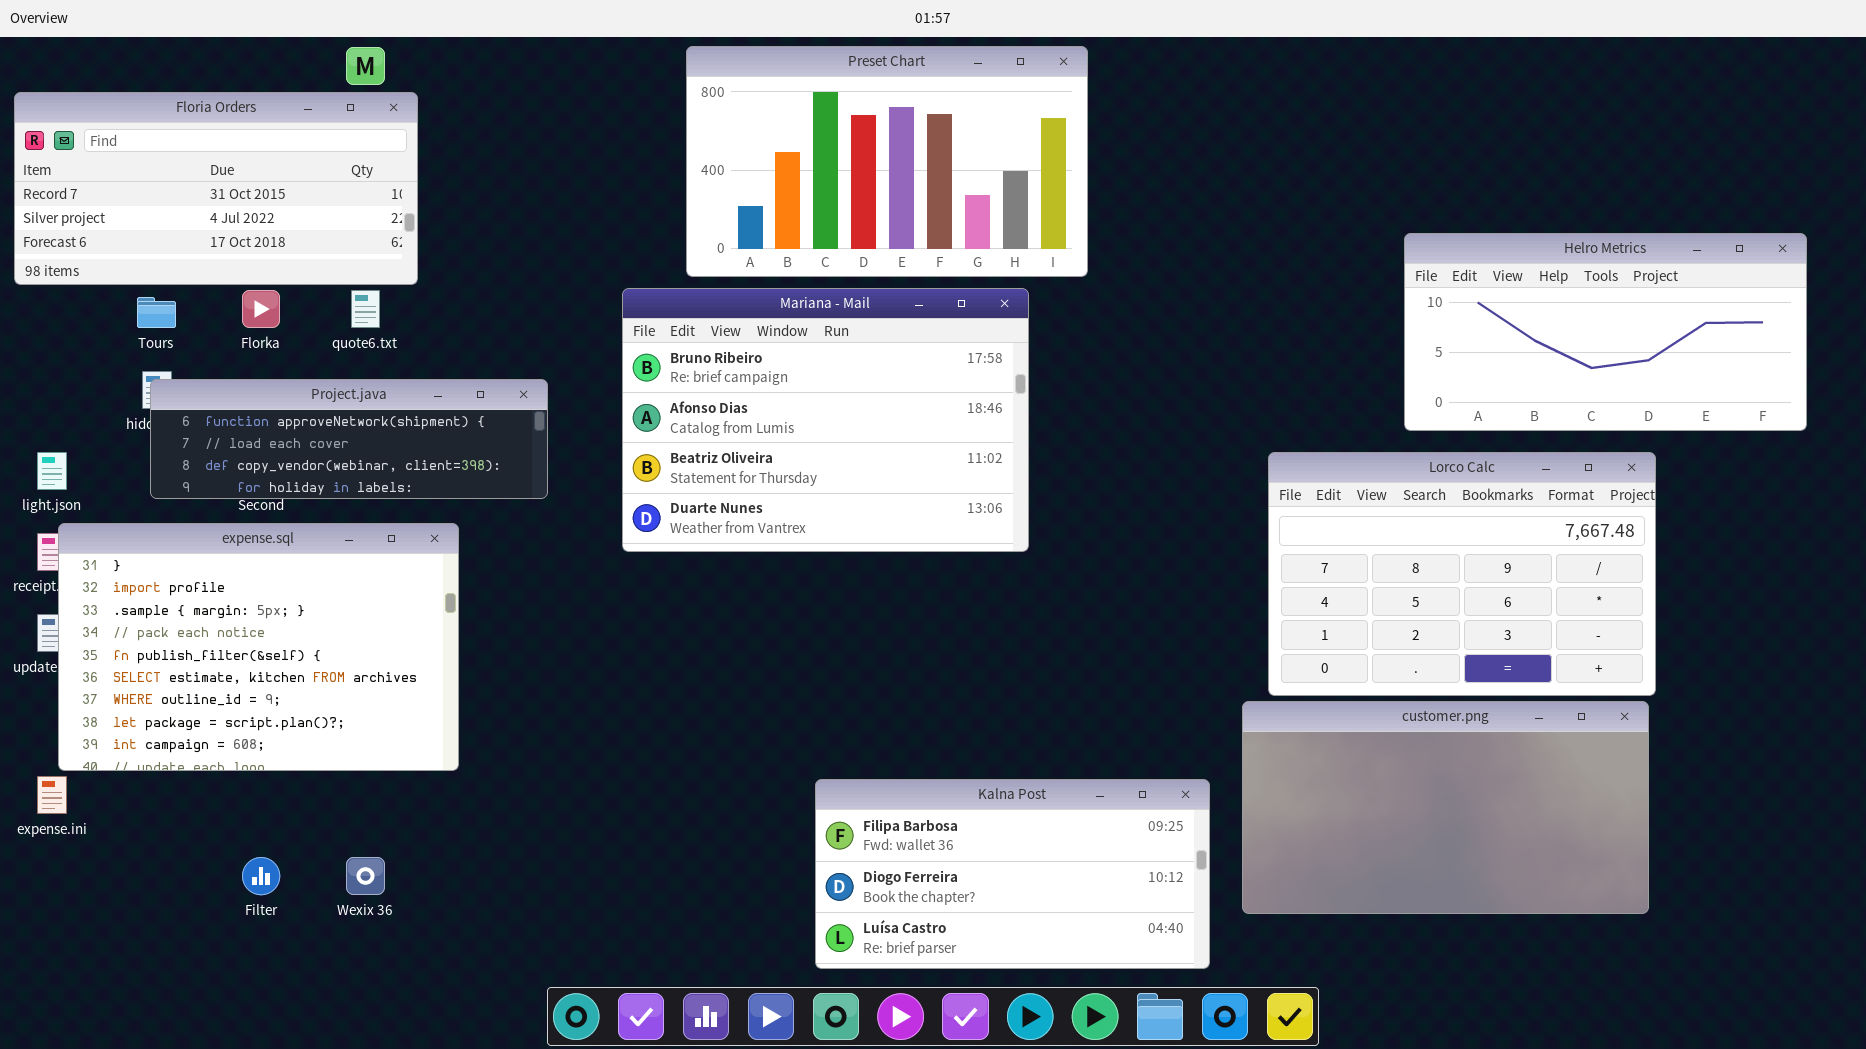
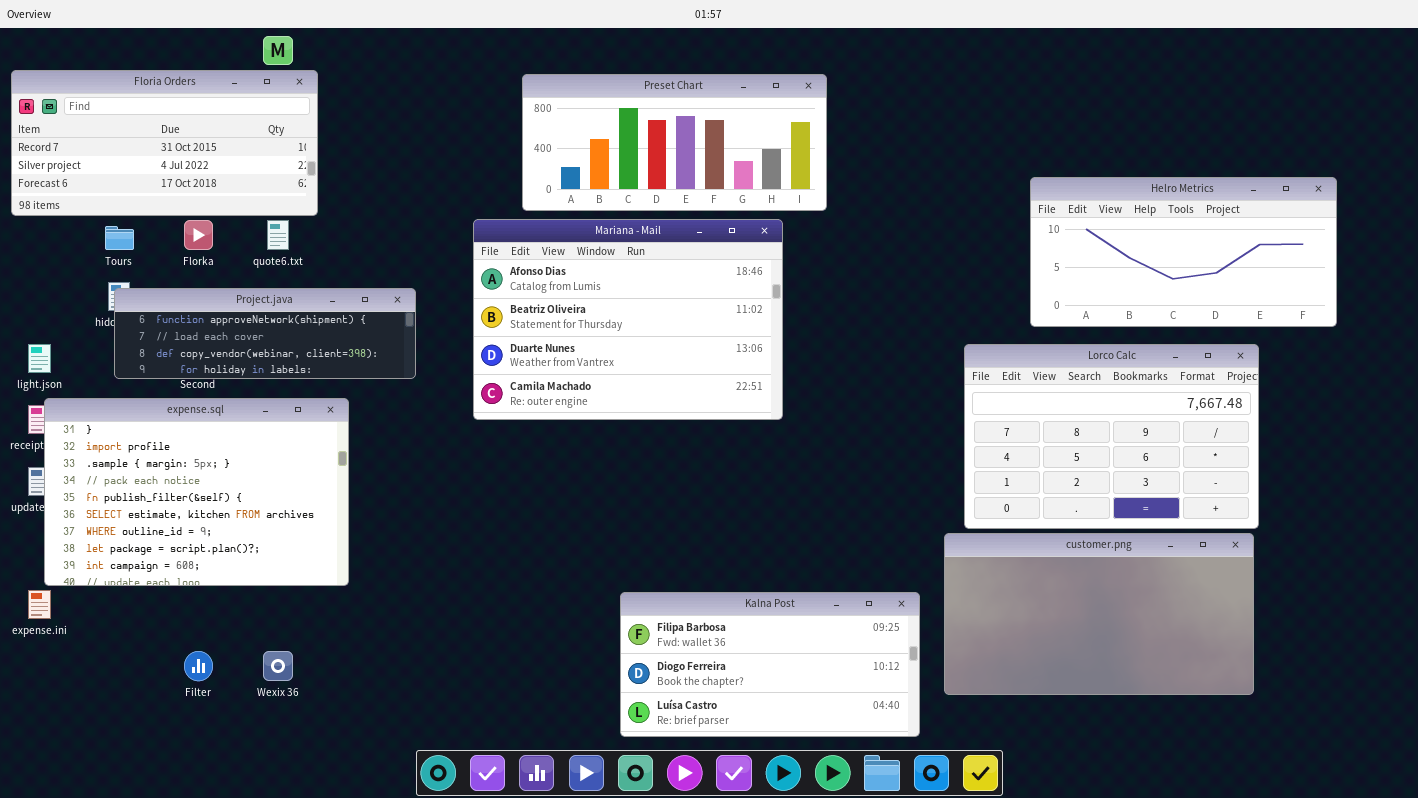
Preset Chart: [686,46,1088,277] -> [522,74,827,211], resized
Helro Metrics: [1404,233,1807,431] -> [1030,177,1337,327], moved
Mariana - Mail: [622,288,1029,552] -> [473,219,783,420], scrolled down 1 row

